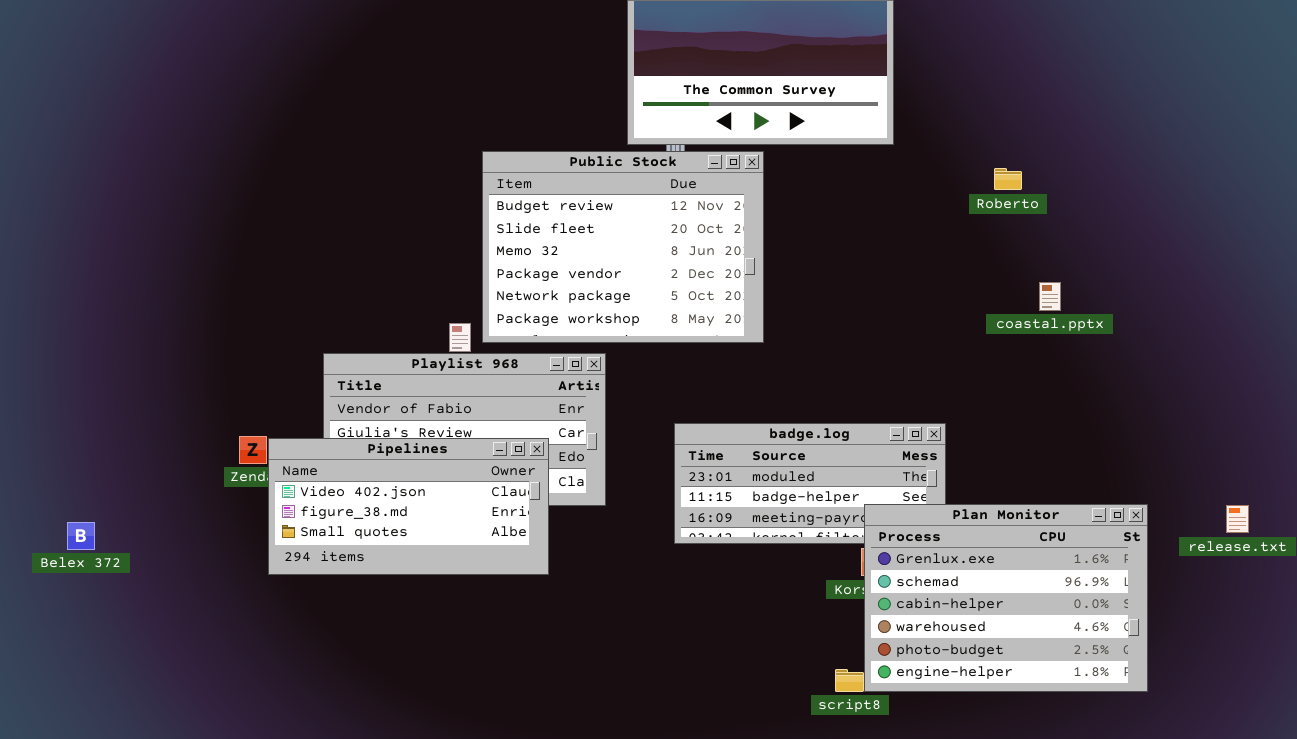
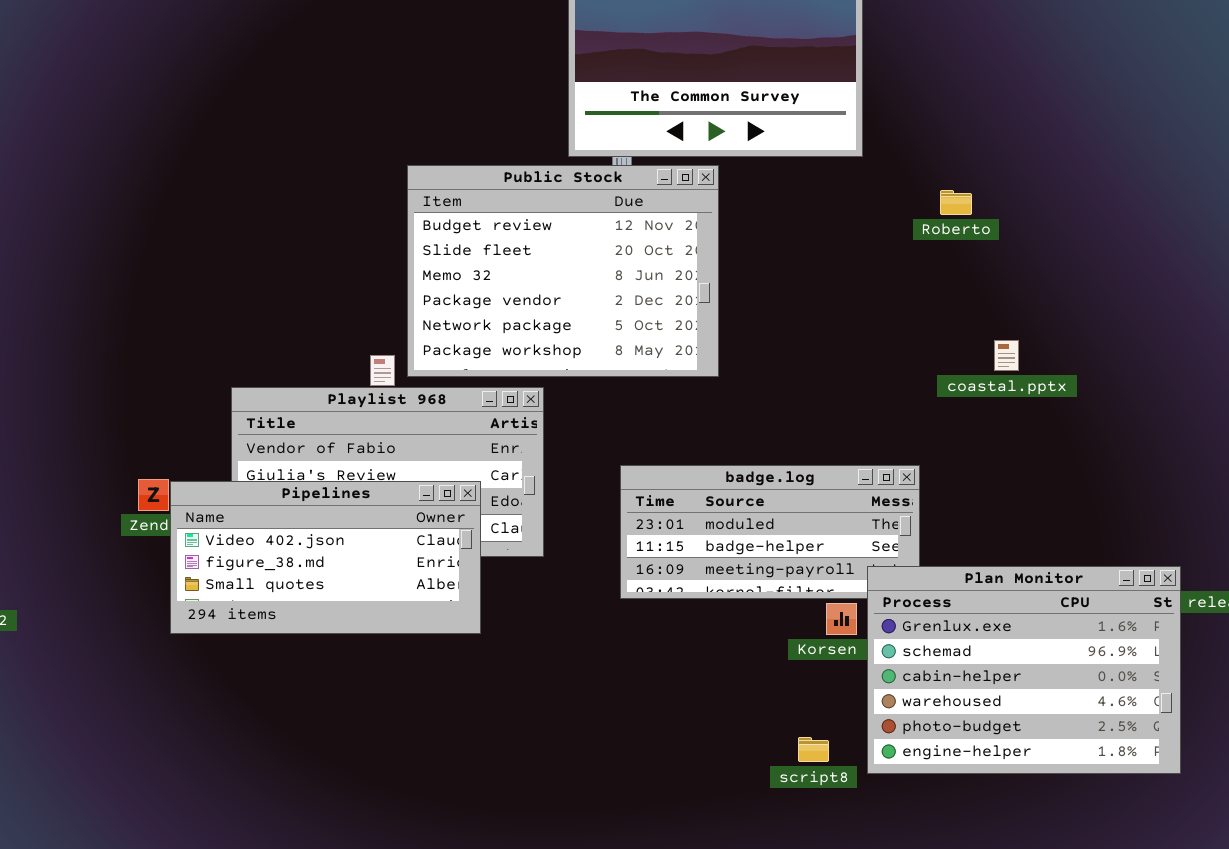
Roberto: [994,168,1022,190] -> [940,190,972,215], moved
coastal.pptx: [1039,282,1061,311] -> [994,340,1019,371], moved
Plan Monitor: [864,504,1148,692] -> [867,566,1181,774], moved

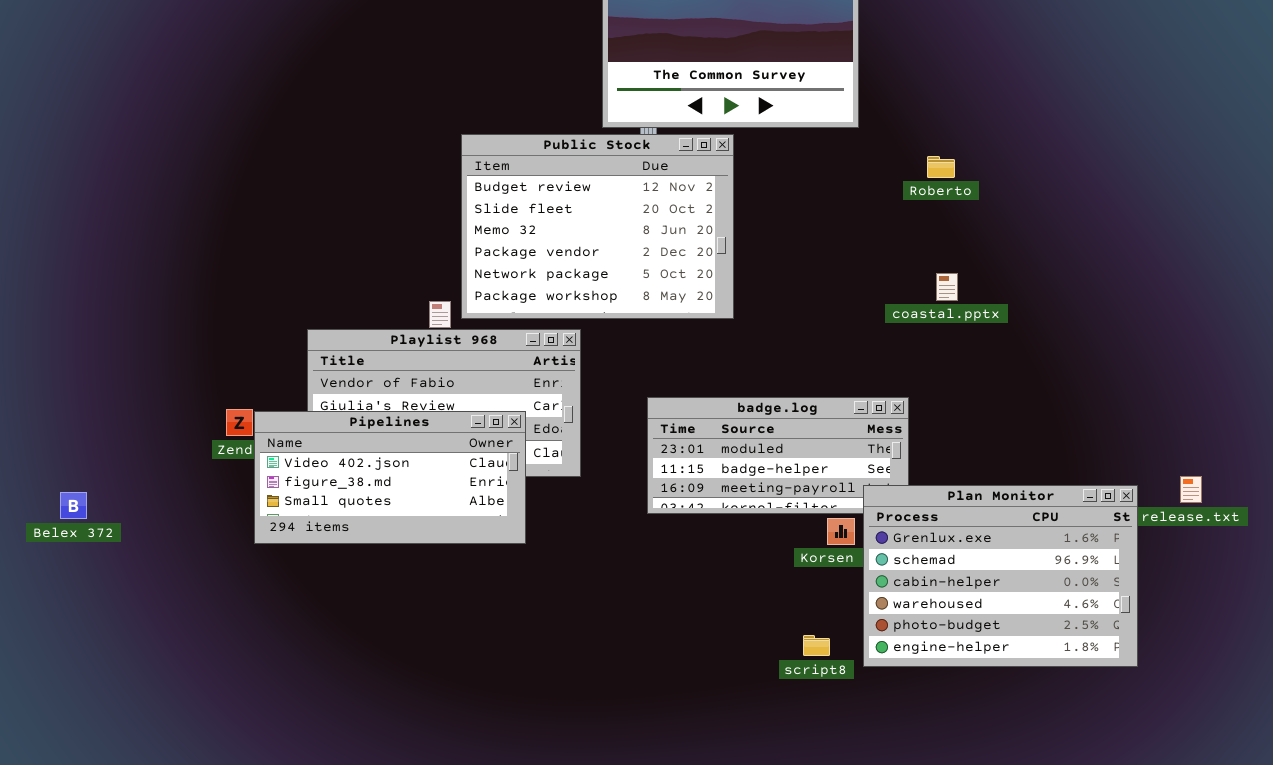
coastal.pptx: [994,340,1019,371] -> [936,273,958,301], moved

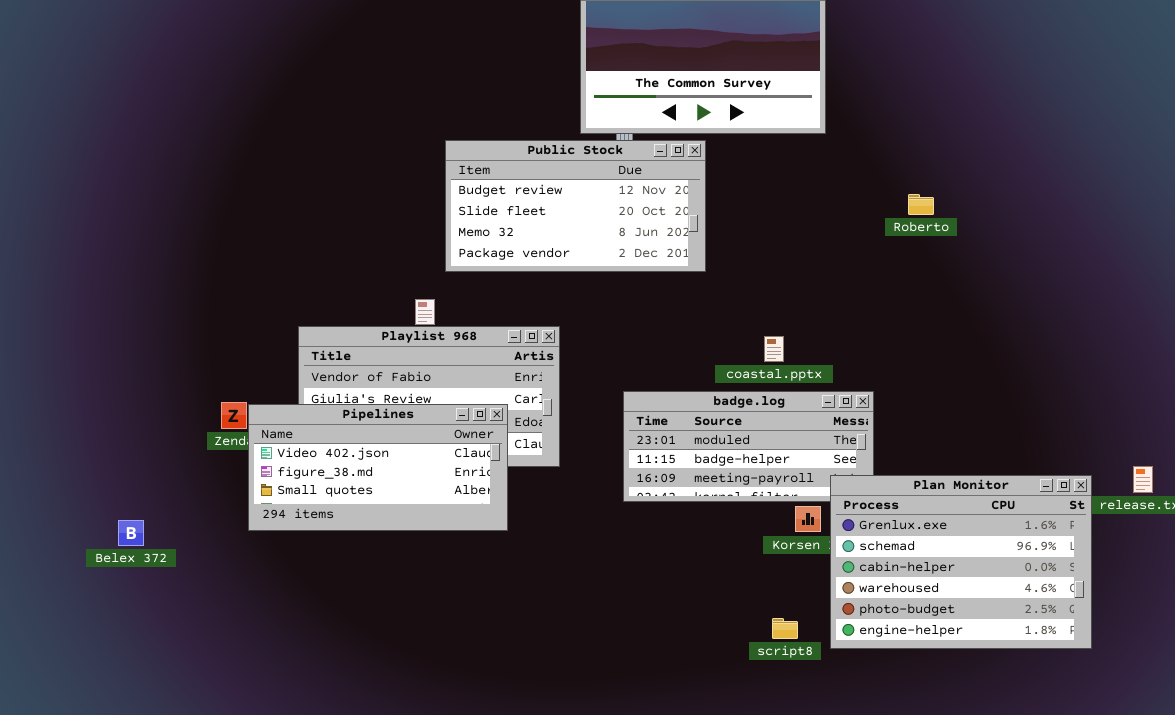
Public Stock: [461,134,734,319] -> [445,140,706,272], resized
Roberto: [927,156,955,178] -> [908,194,934,215], moved
coastal.pptx: [936,273,958,301] -> [764,336,784,362], moved
Belex 372: [60,492,87,519] -> [118,520,144,546], moved

